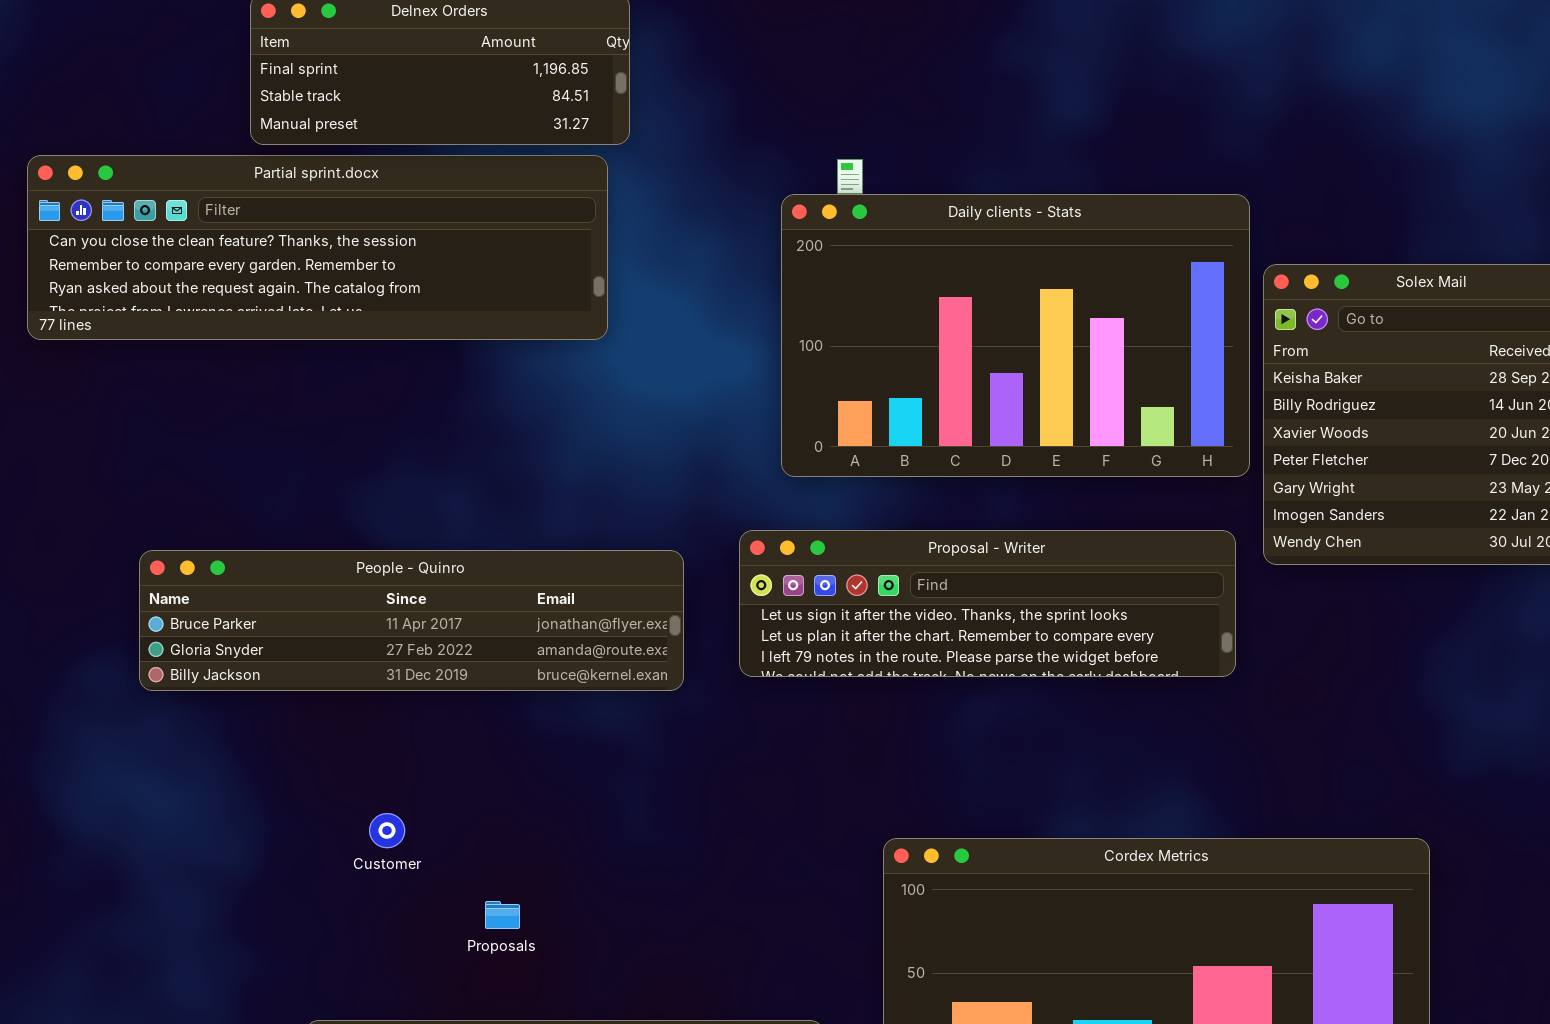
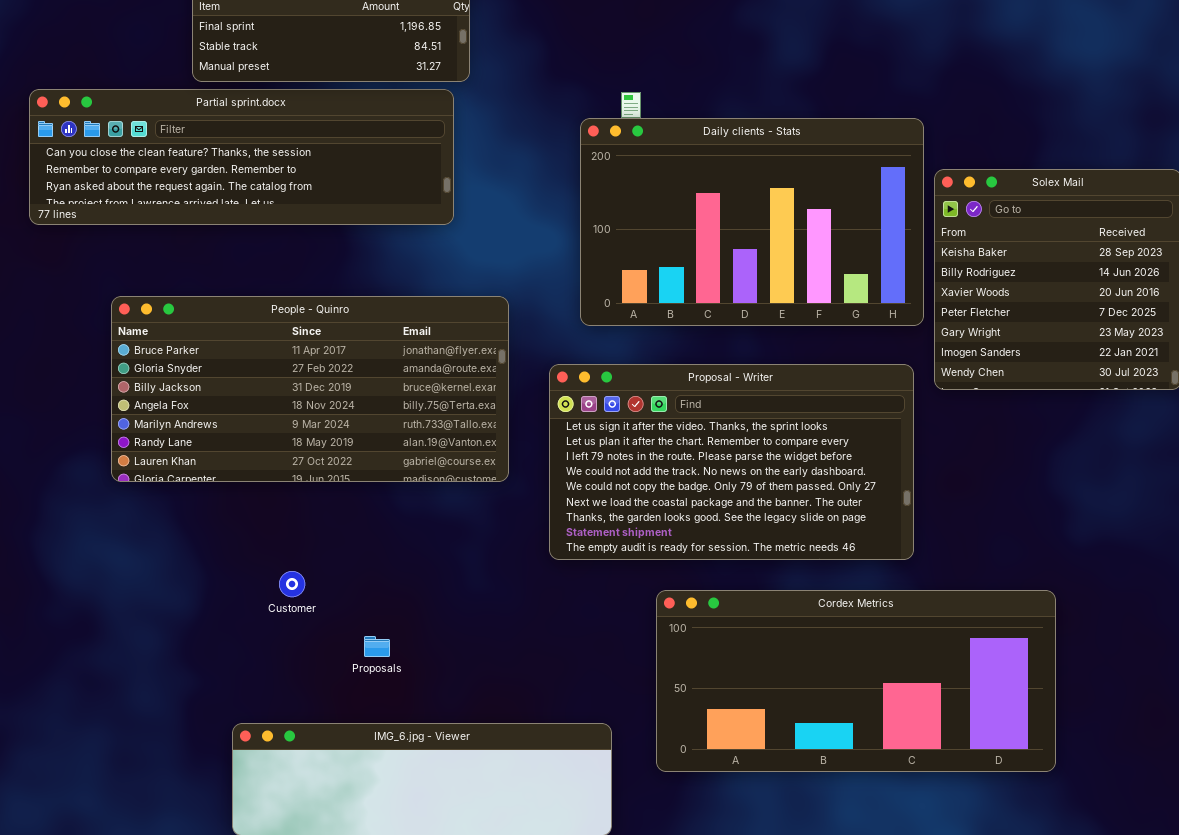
Proposal - Writer: [739,530,1236,677] -> [549,364,914,560], resized
People - Quinro: [139,550,684,691] -> [111,296,509,482], resized

